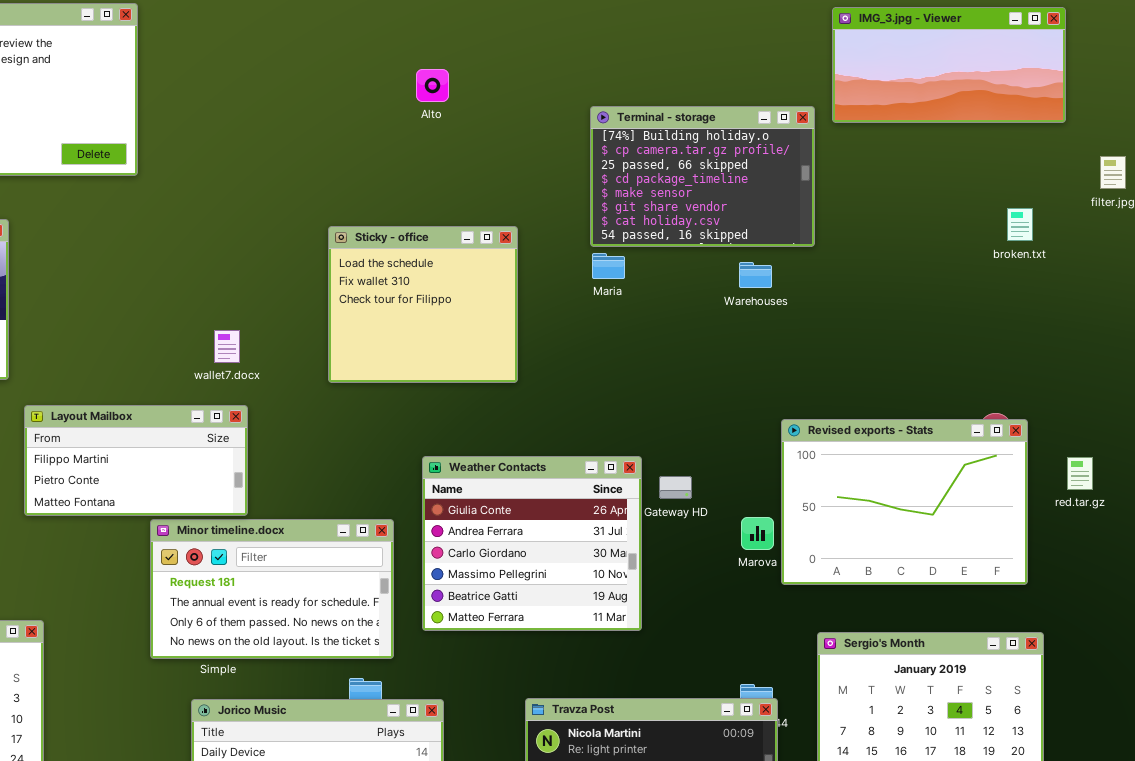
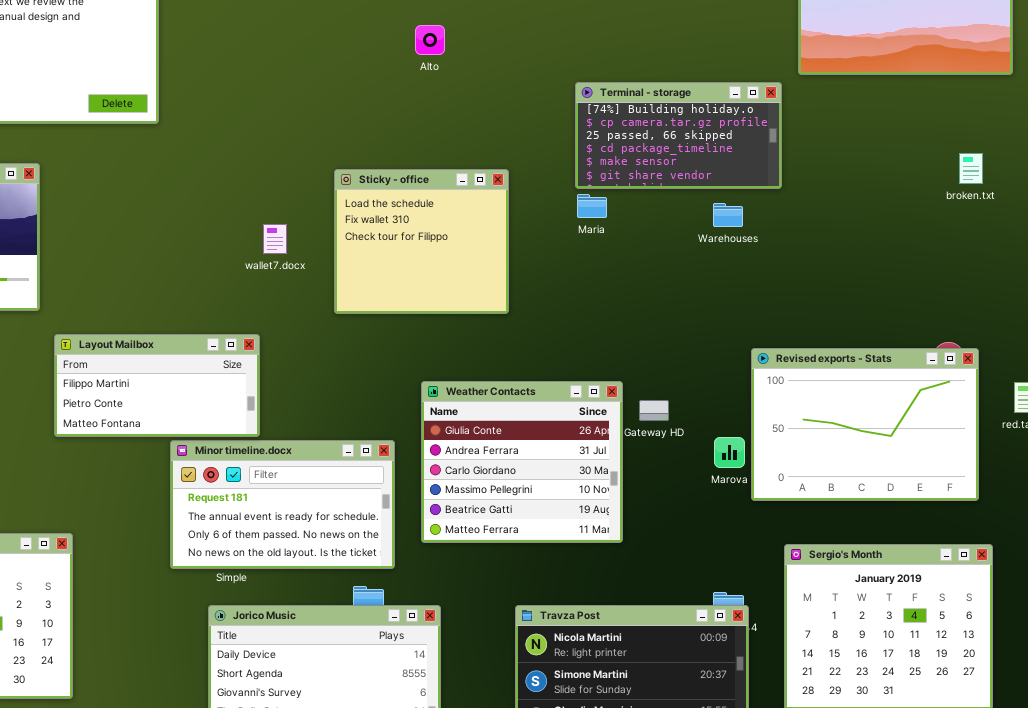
Terminal - storage: [590,106,815,247] -> [575,82,782,189], resized
wallet7.docx: [214,330,240,363] -> [263,224,287,254], moved

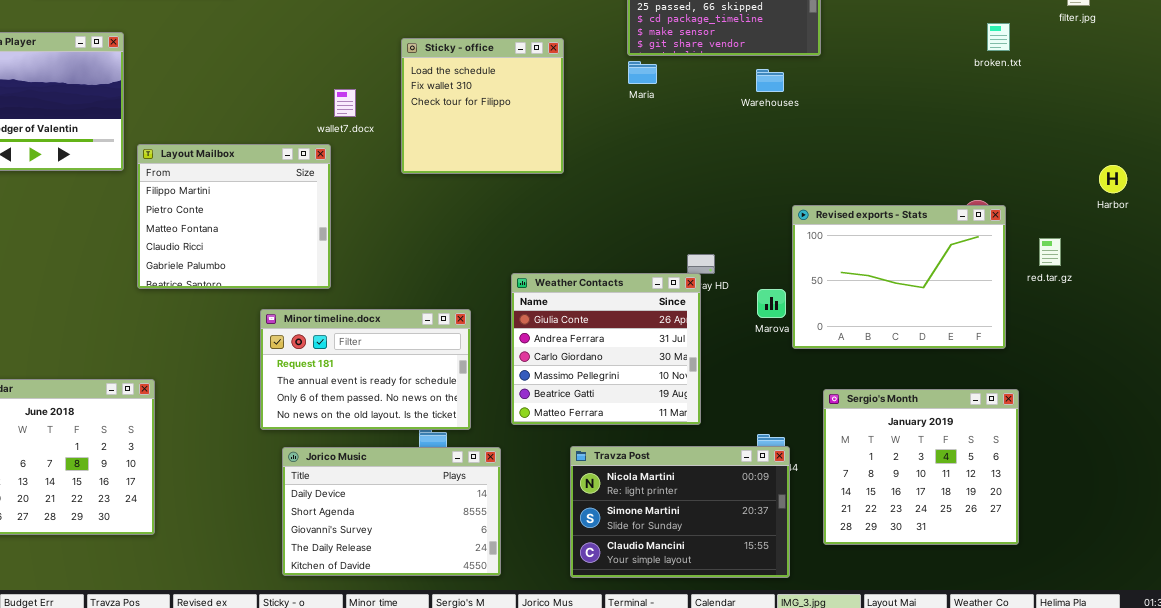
Layout Mailbox: [54,334,260,437] -> [137,144,331,289], resized
Weather Contacts: [421,381,623,543] -> [511,273,701,425], moved
Minor timeline.docx: [170,440,395,569] -> [260,309,471,430], moved

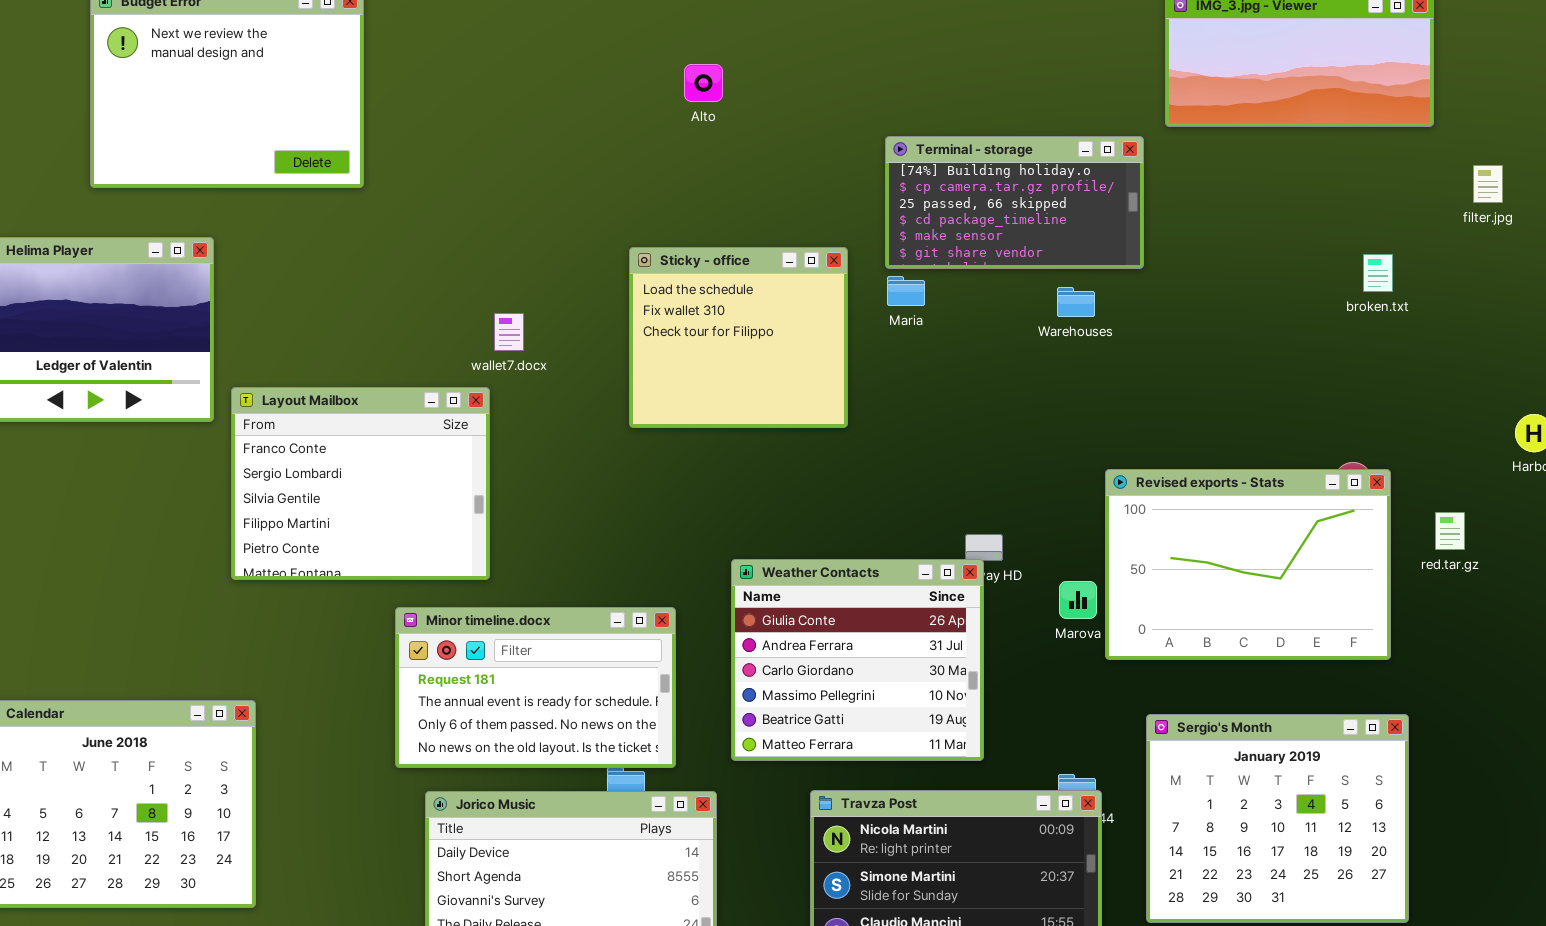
broken.txt: [987,23,1010,51] -> [1363,254,1393,292], moved
Sticky - office: [401,38,564,174] -> [629,247,848,428], moved
Layout Mailbox: [137,144,331,289] -> [231,387,490,580], scrolled up 3 rows

